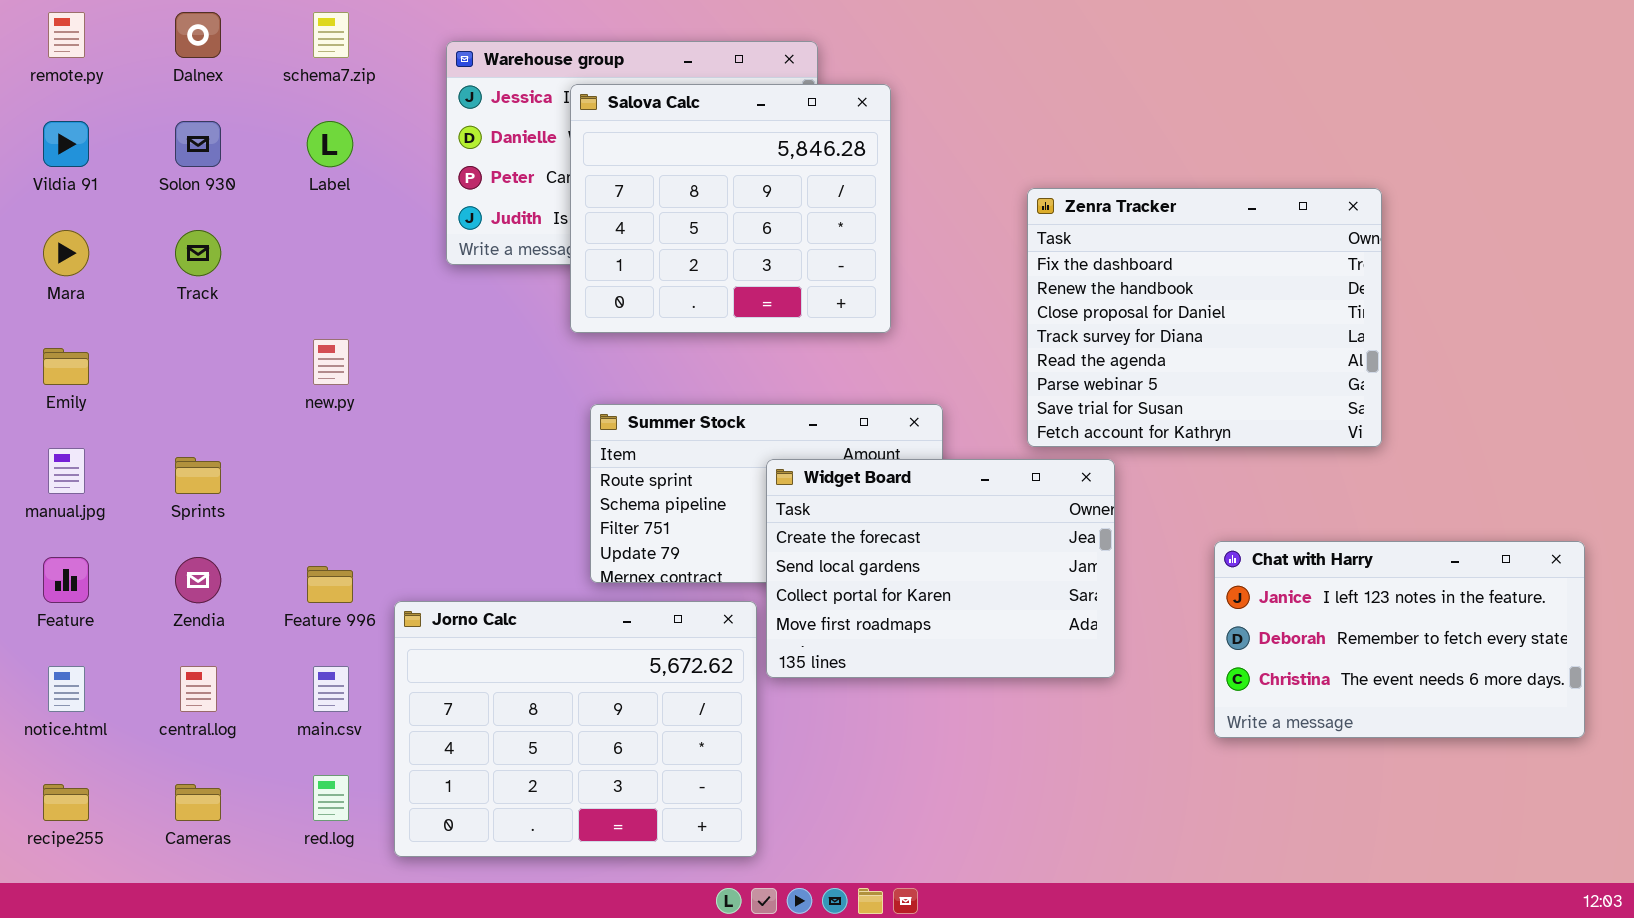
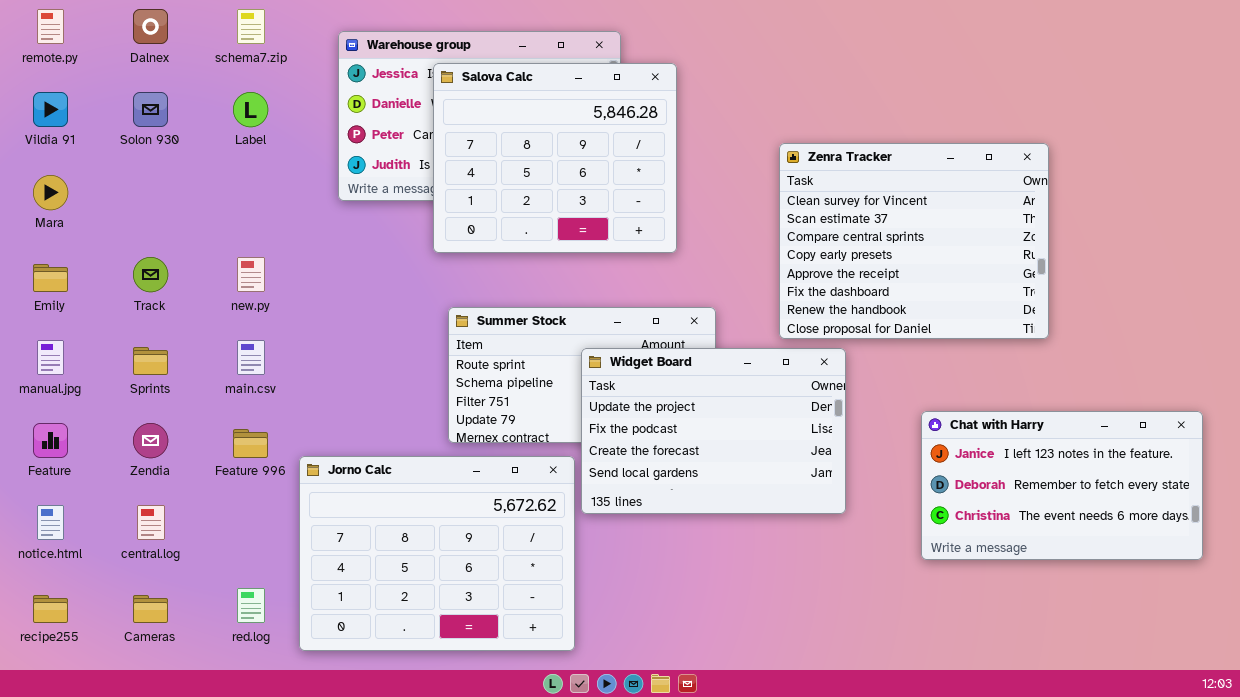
Zenra Tracker: [1027,188,1382,447] -> [779,143,1049,339], scrolled up 5 rows
Track: [175,230,221,276] -> [133,257,168,292], moved
Widget Board: [766,459,1115,678] -> [581,348,846,514], scrolled up 2 rows
main.csv: [313,666,349,712] -> [237,340,265,375], moved

